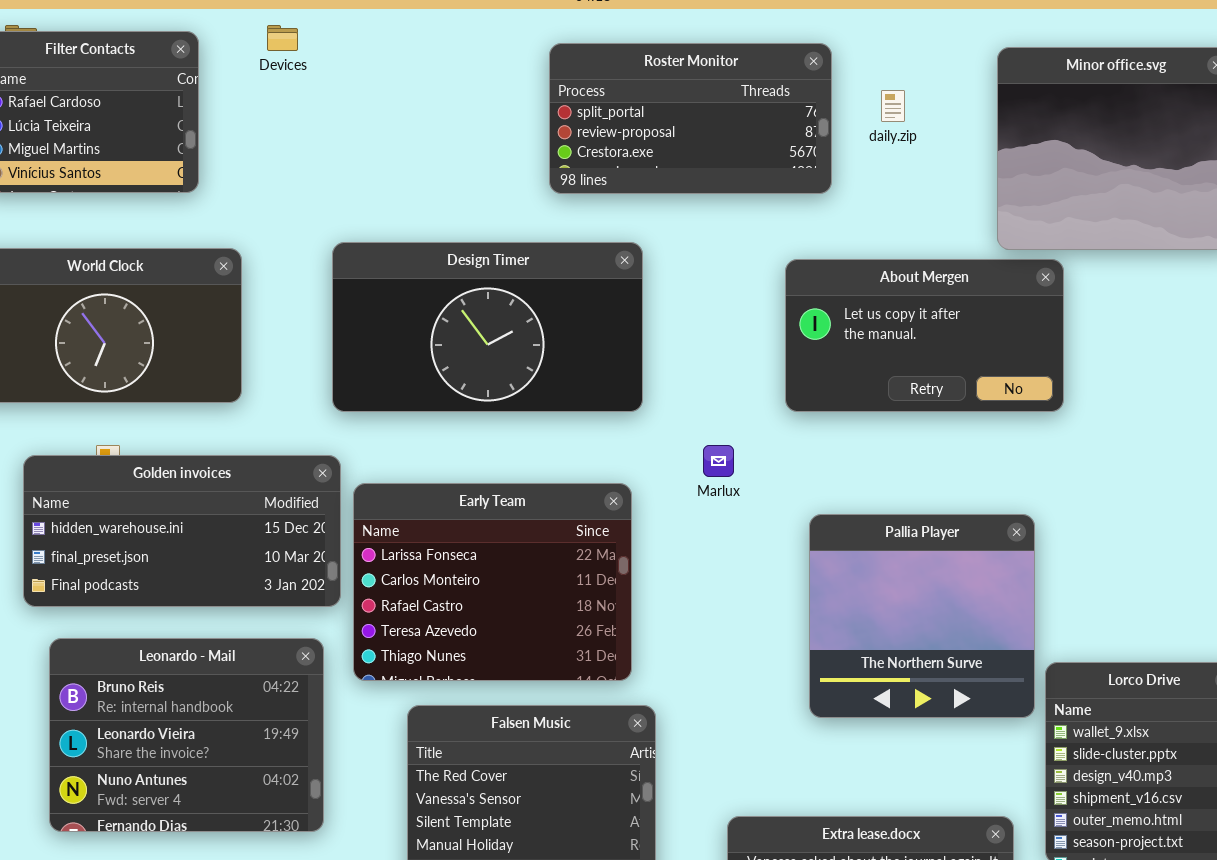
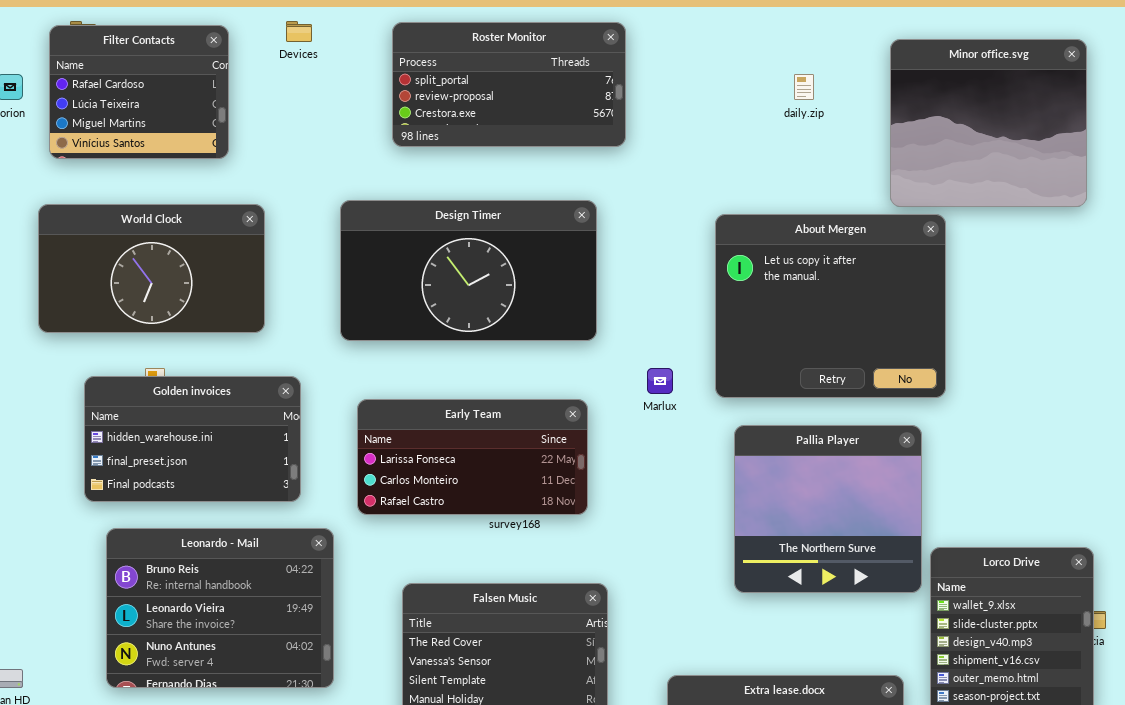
Roster Monitor: [549,43,832,194] -> [392,22,626,147], moved
About Mergen: [785,259,1064,412] -> [715,214,946,398], resized
Golden invoices: [23,455,341,607] -> [84,376,301,502], resized
Early Team: [353,483,632,681] -> [357,399,588,515], resized

